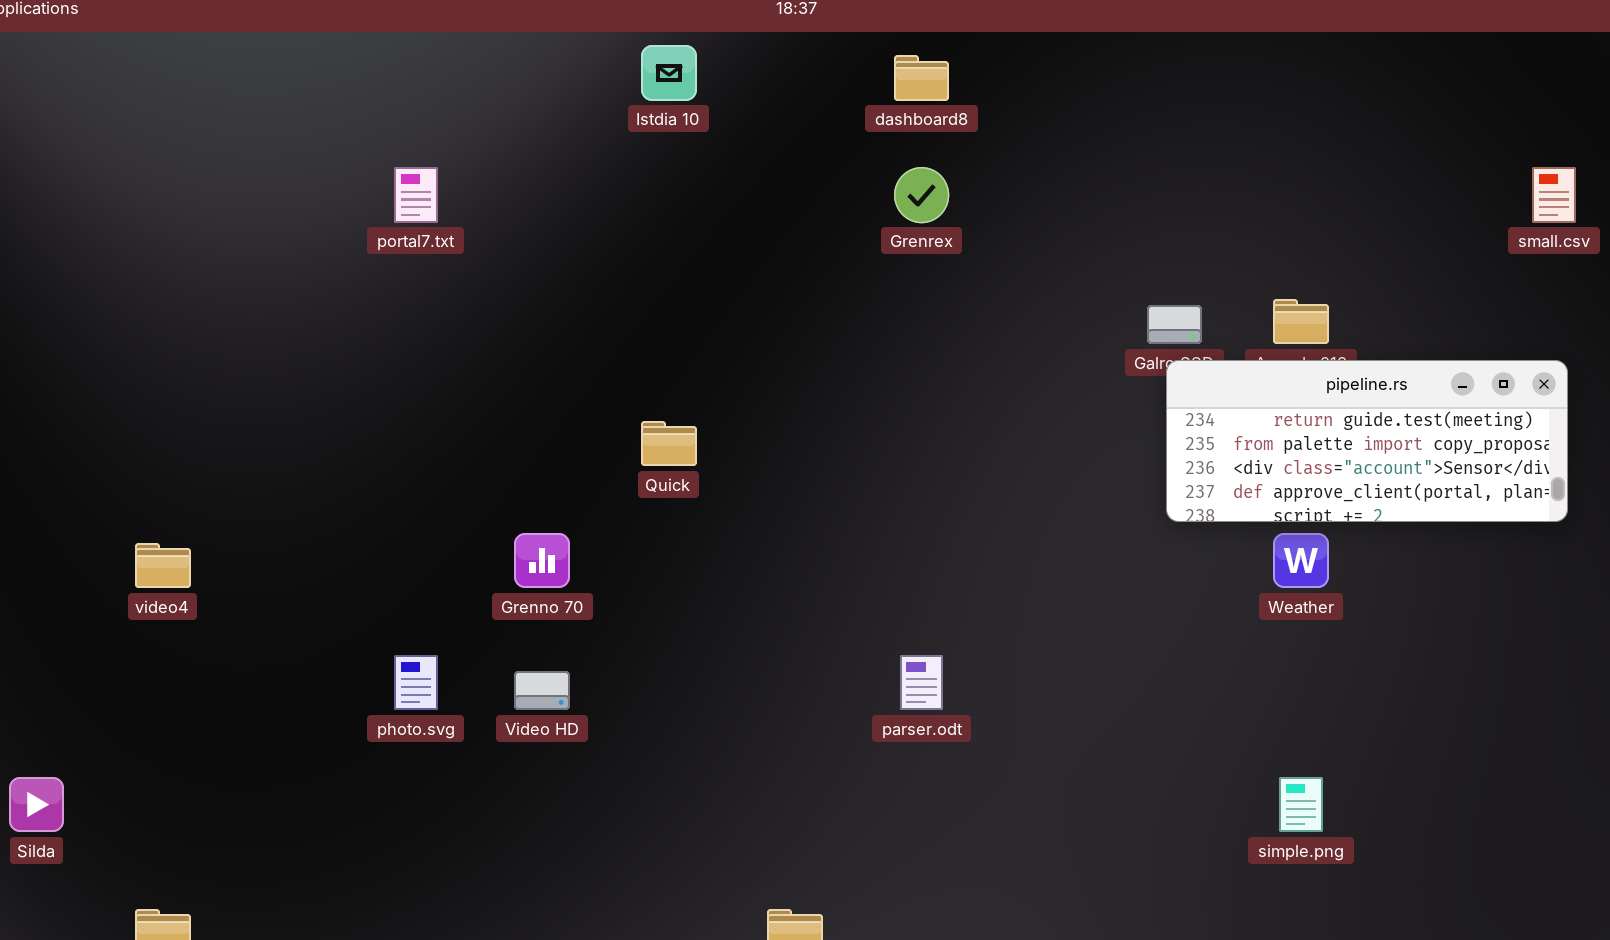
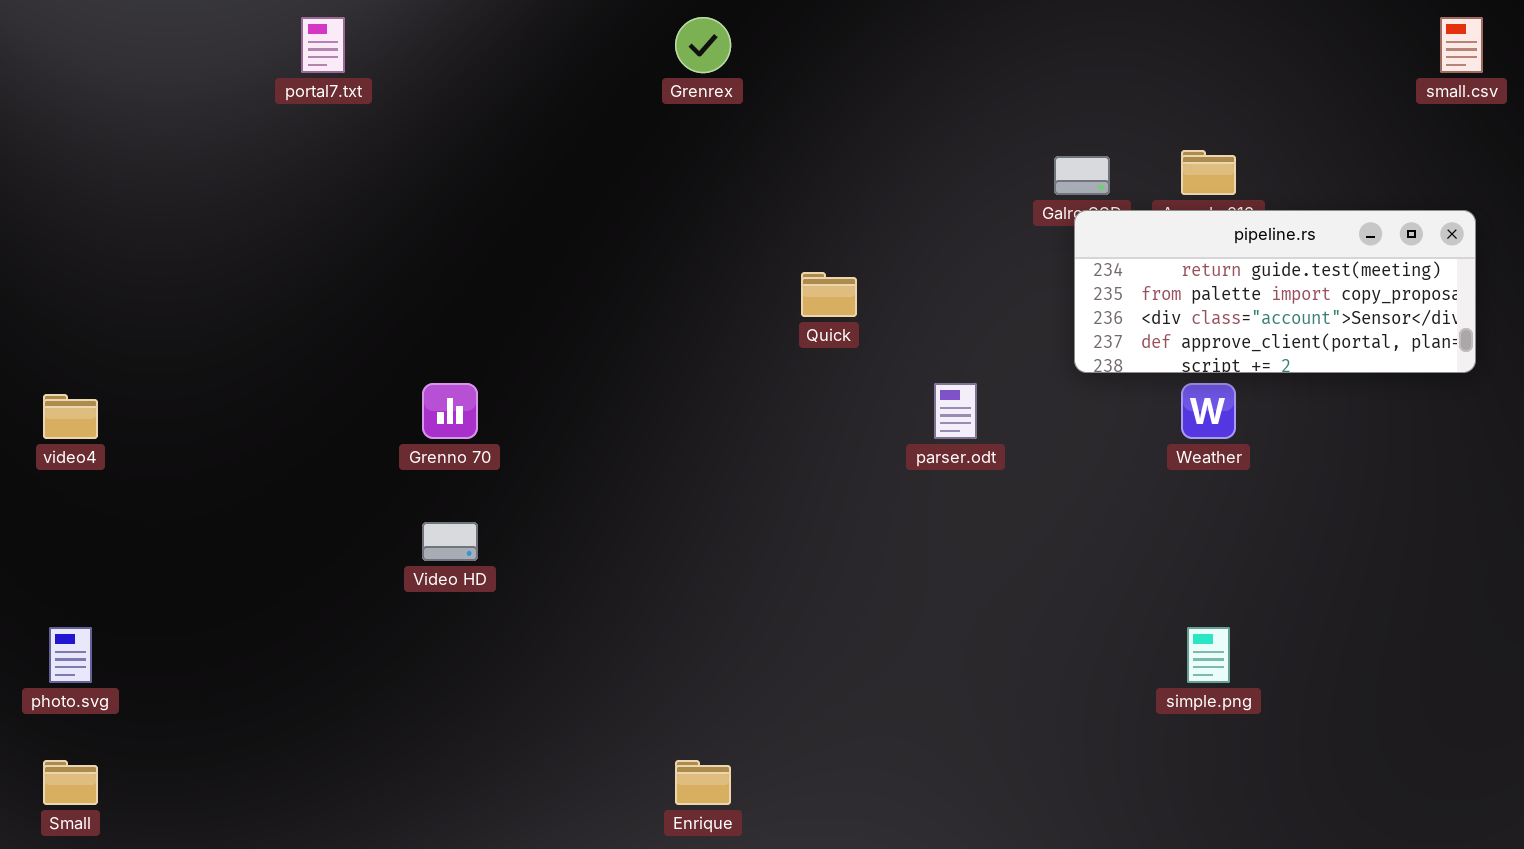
Grenrex: [894,167,949,223] -> [675,17,731,73], moved
Quick: [641,421,697,466] -> [801,272,857,317], moved
photo.svg: [394,655,438,710] -> [49,627,92,683], moved
parser.odt: [900,655,943,710] -> [934,383,977,439], moved

